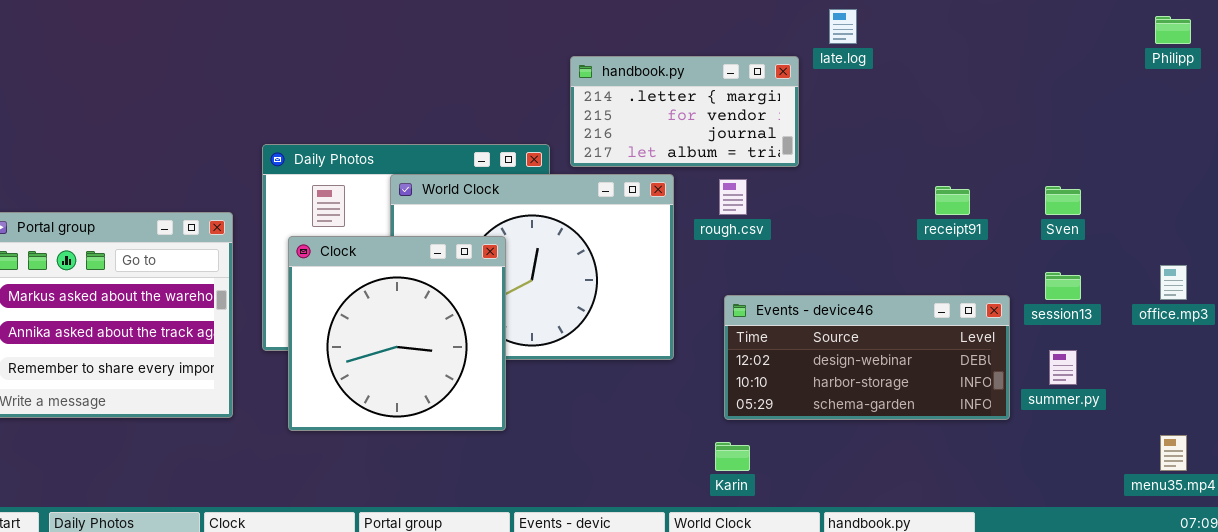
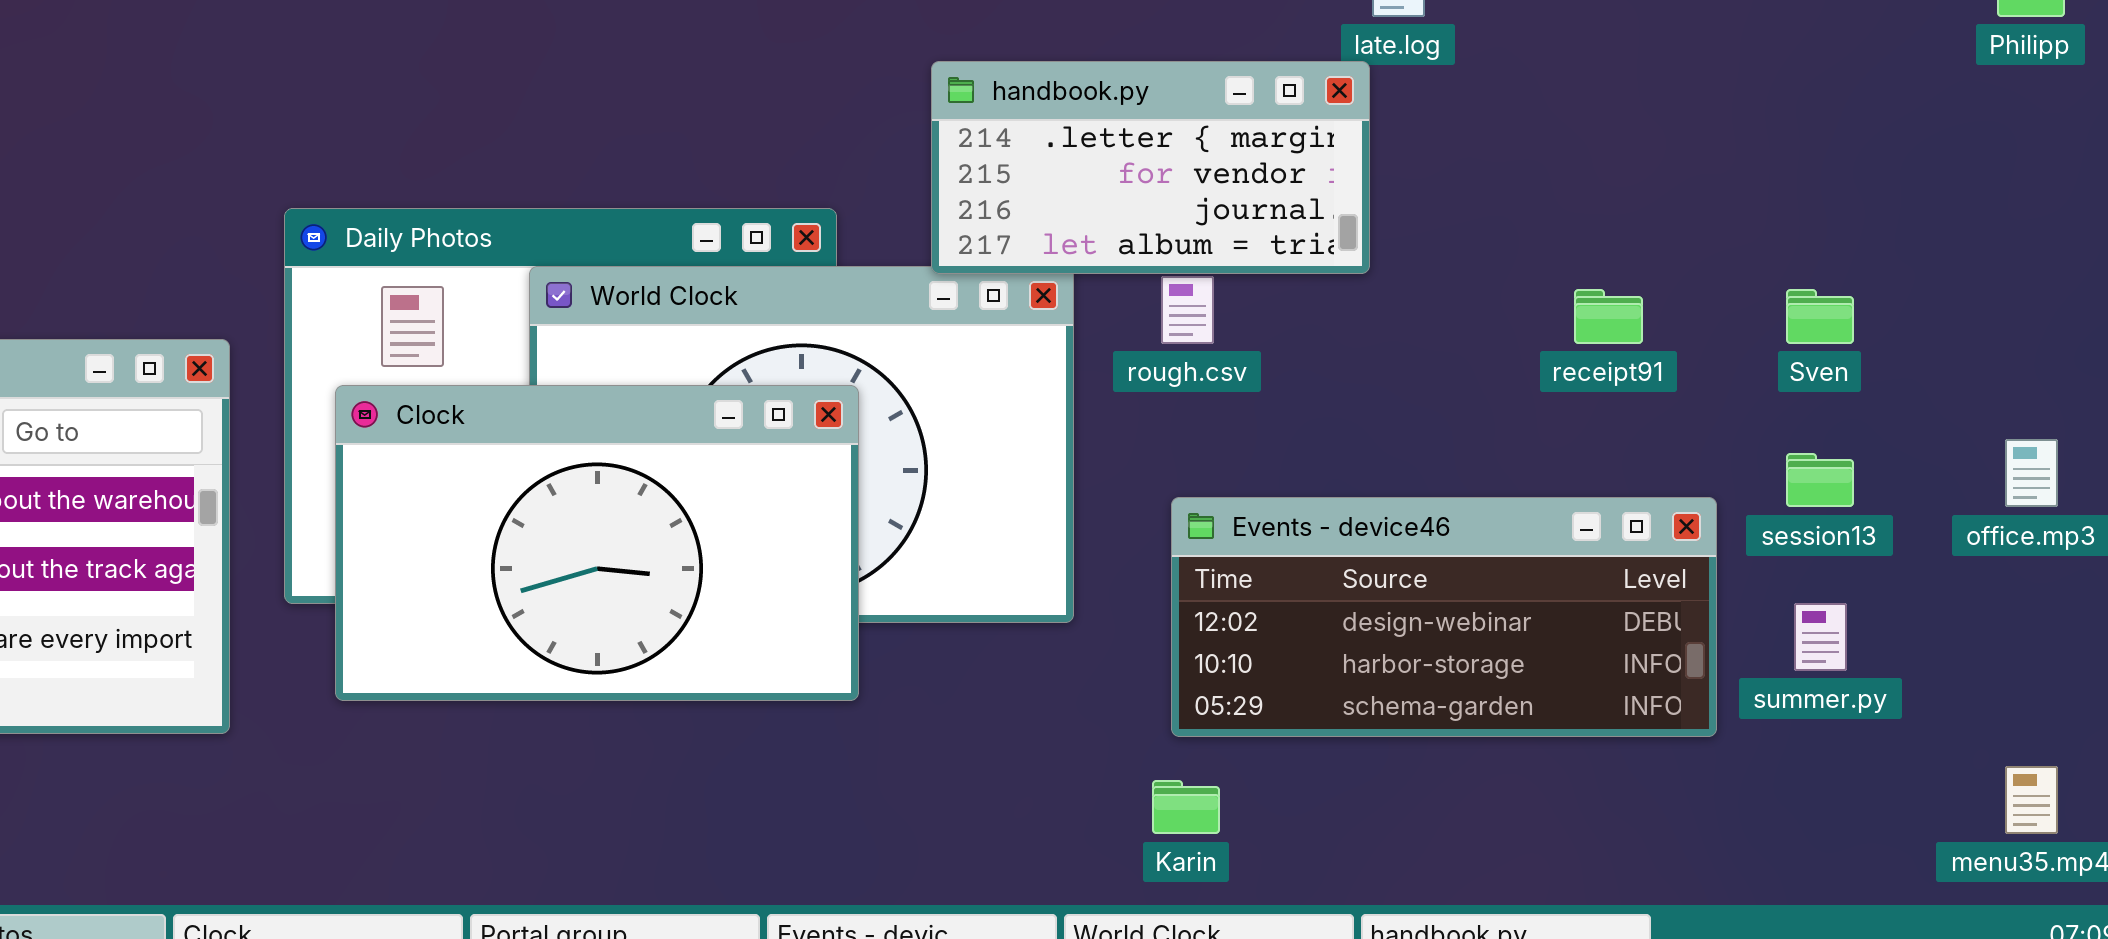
handbook.py: [570,56,799,167] -> [931,61,1370,274], moved
Clock: [288,236,506,431] -> [335,385,859,701], resized

